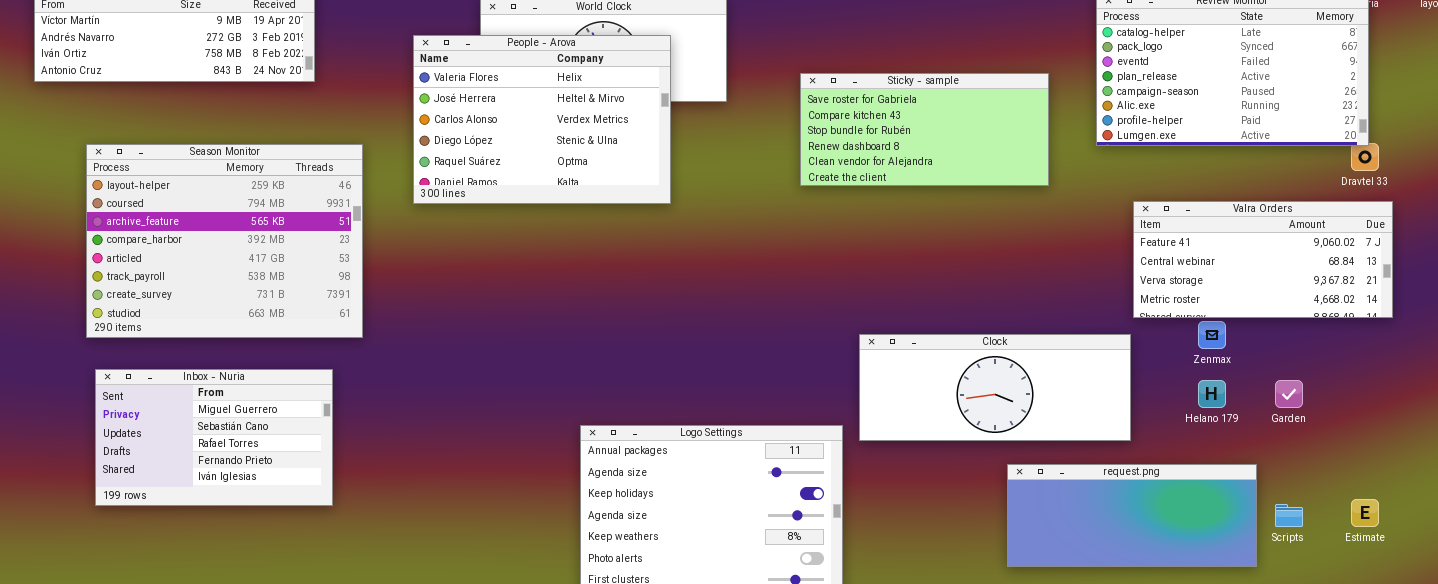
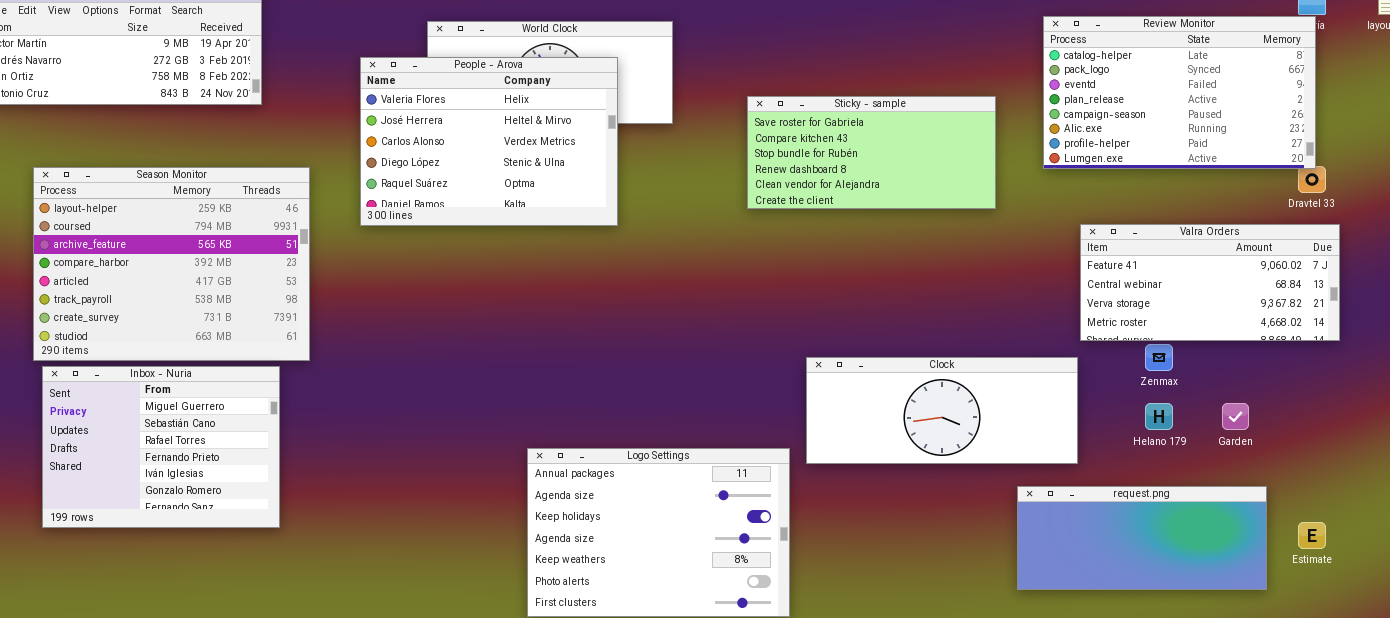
Inbox - Nuria: [95,369,333,506] -> [42,366,280,528], resized
request.png: [1007,464,1257,567] -> [1017,486,1267,590], moved

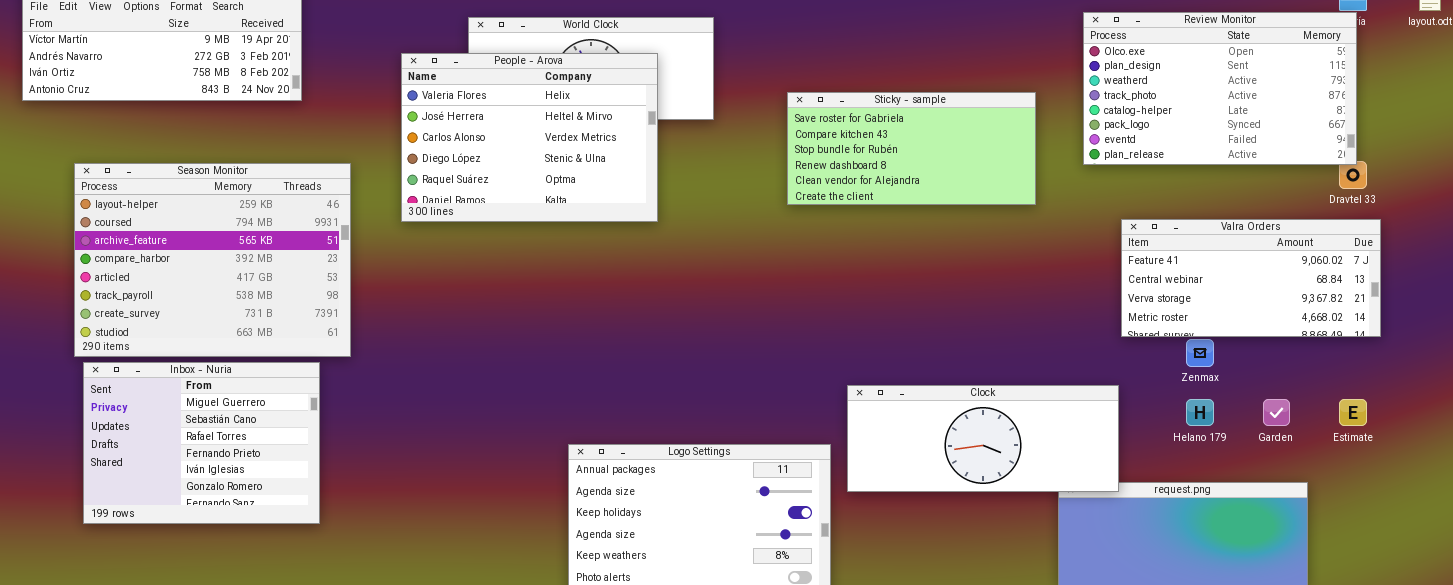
Review Monitor: [1043,16,1316,169] -> [1083,12,1357,165], scrolled up 4 rows
Clock: [806,357,1078,464] -> [847,385,1119,492], moved
Estimate: [1298,522,1326,549] -> [1339,399,1367,426], moved

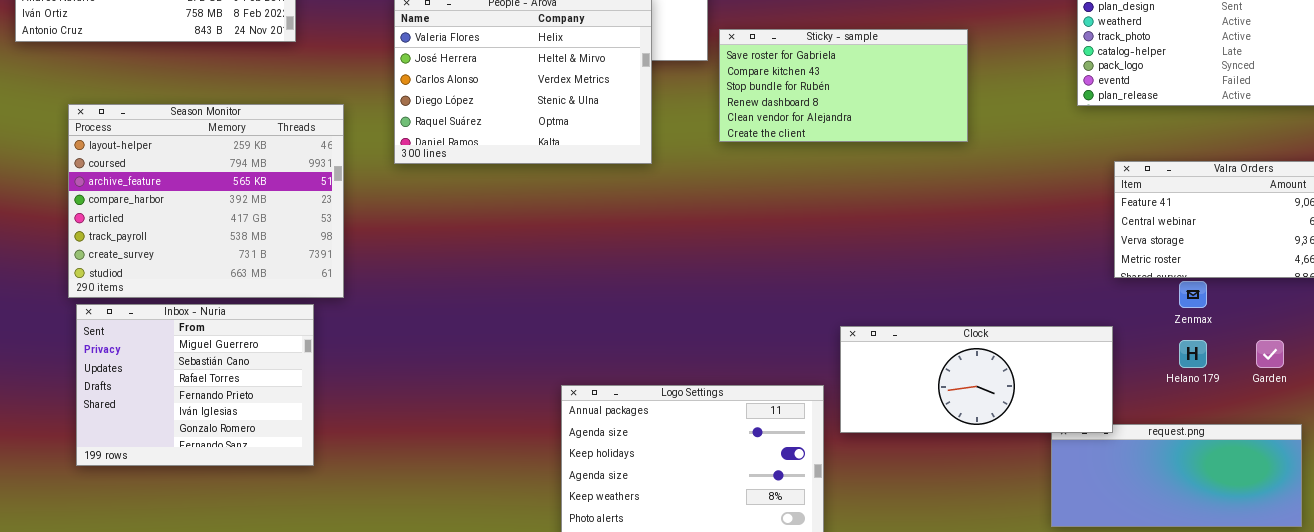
Sticky - sample: [787,92,1036,205] -> [719,29,968,142], moved

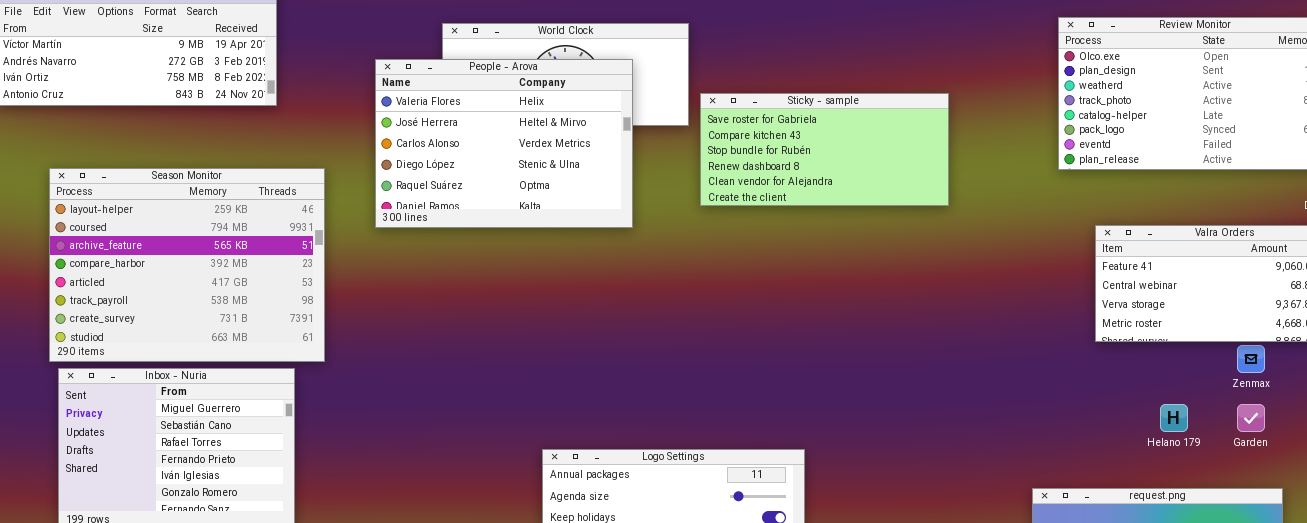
Zenmax: [1179,281,1207,308] -> [1237,345,1265,373], moved
Clock: [840,326,1113,433] -> none, closed

